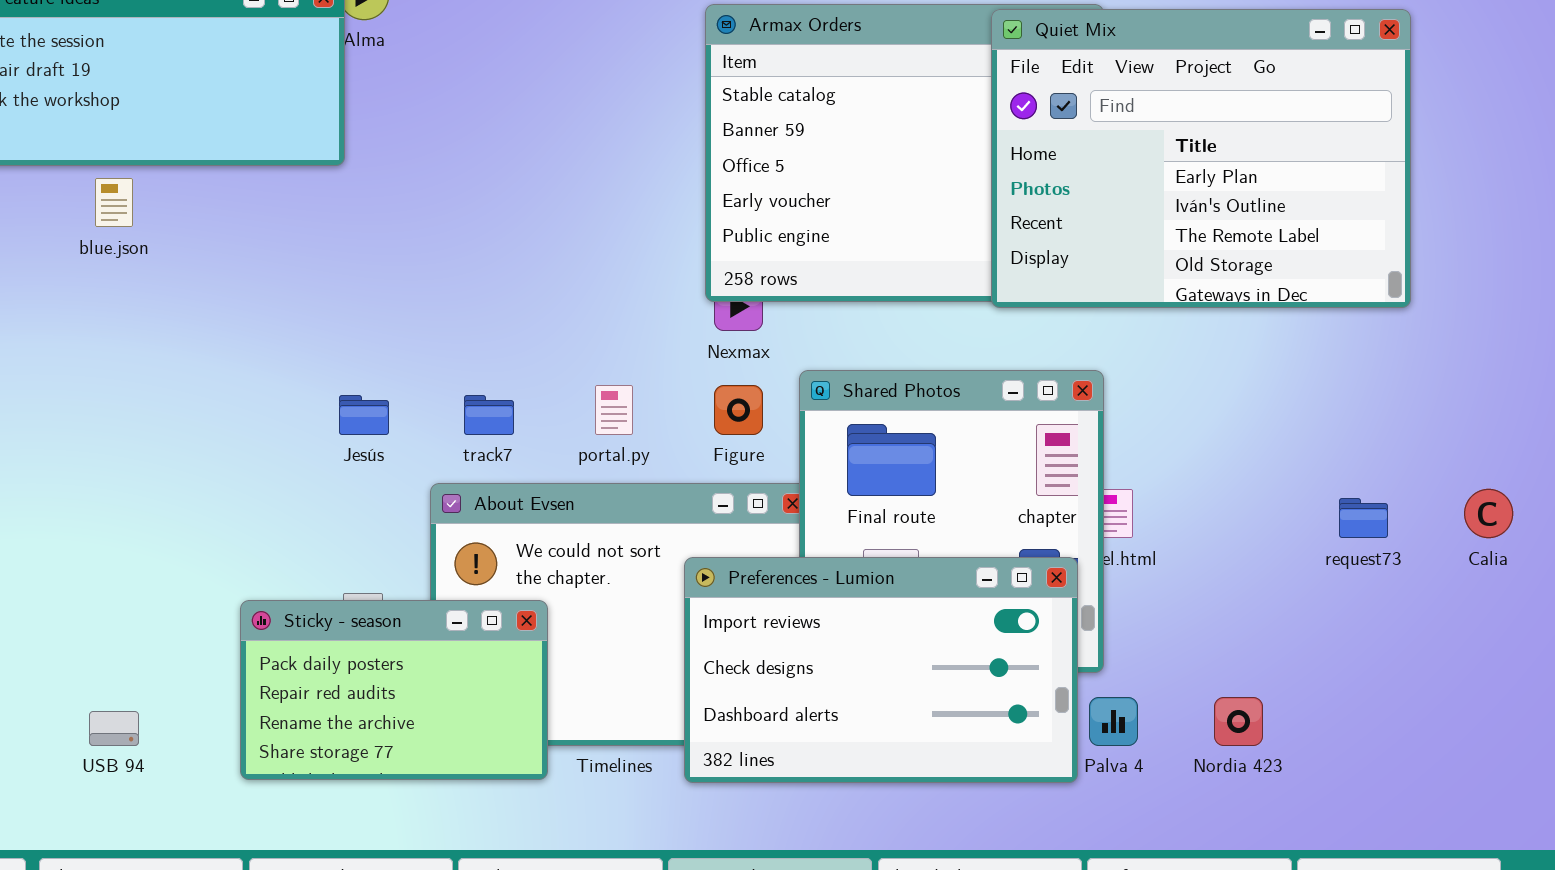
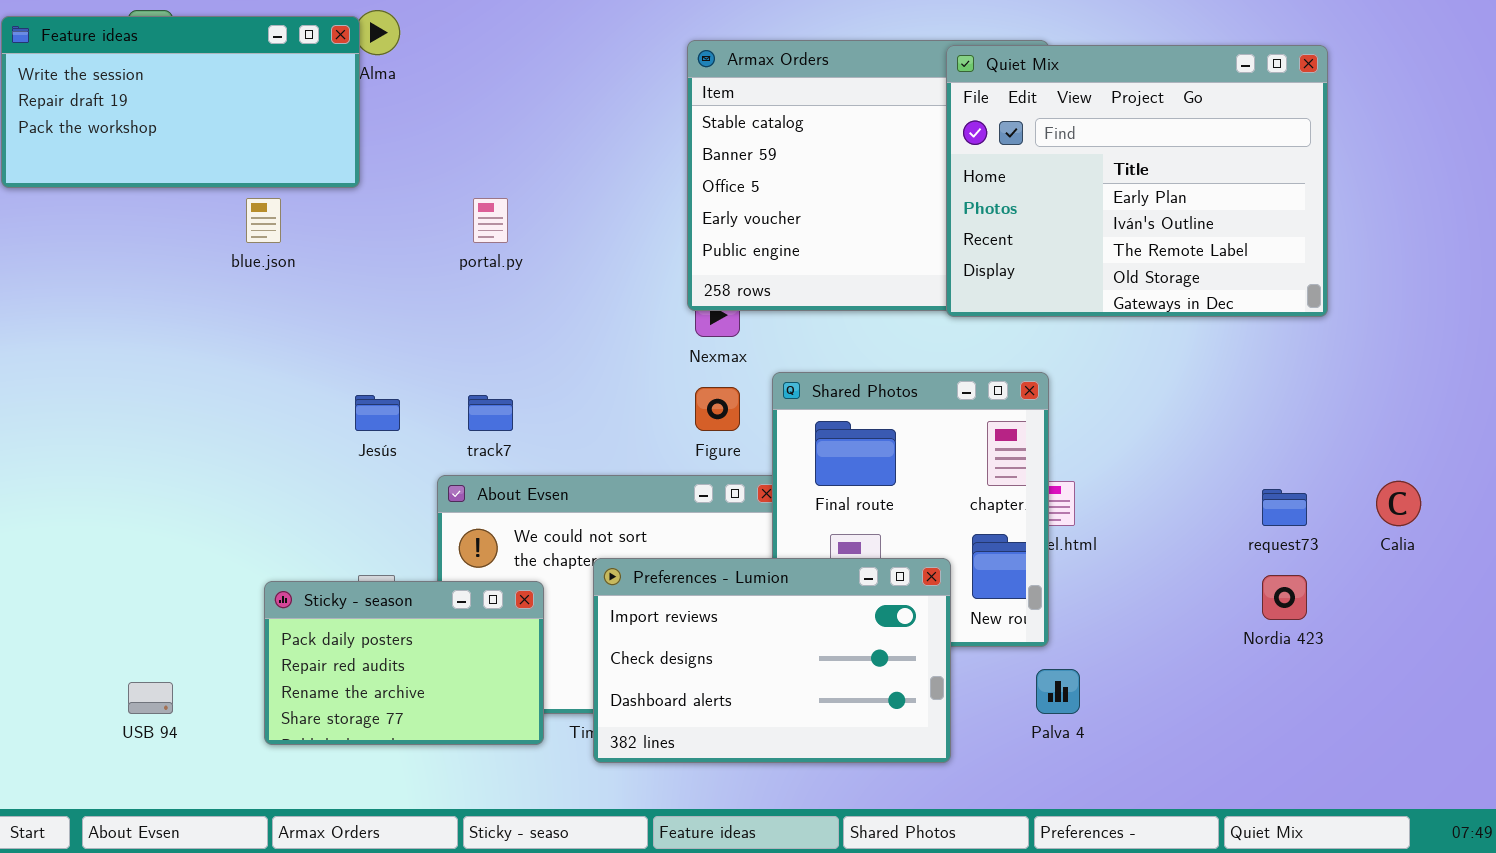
blue.json: [95,178,133,227] -> [246,198,281,243], moved
portal.py: [595,385,633,435] -> [473,198,508,243], moved
Preferences - Lumion: [684,557,1078,783] -> [593,558,951,763], moved
Nordia 423: [1214,697,1263,746] -> [1262,575,1307,620], moved

